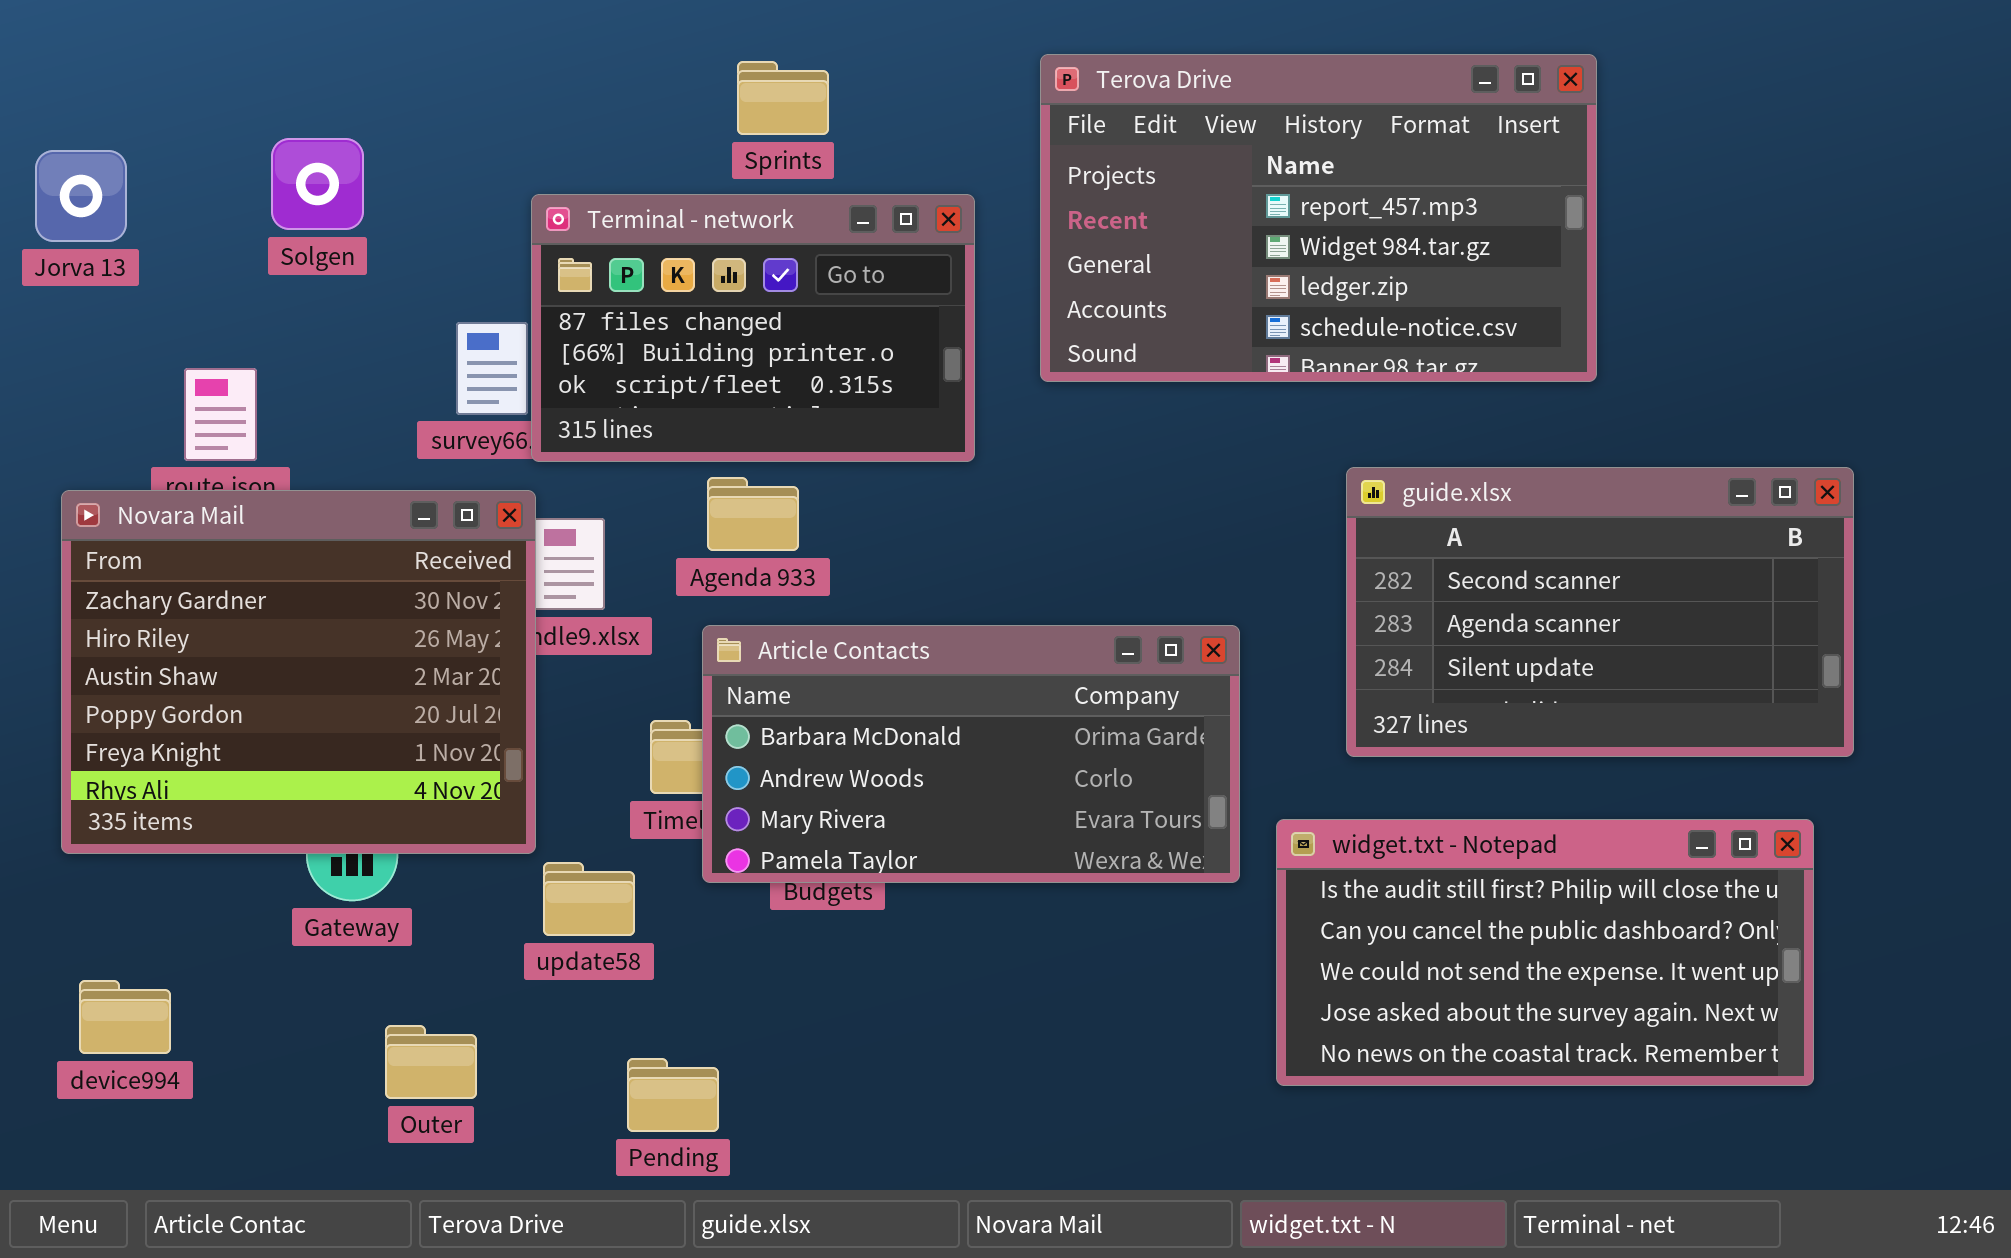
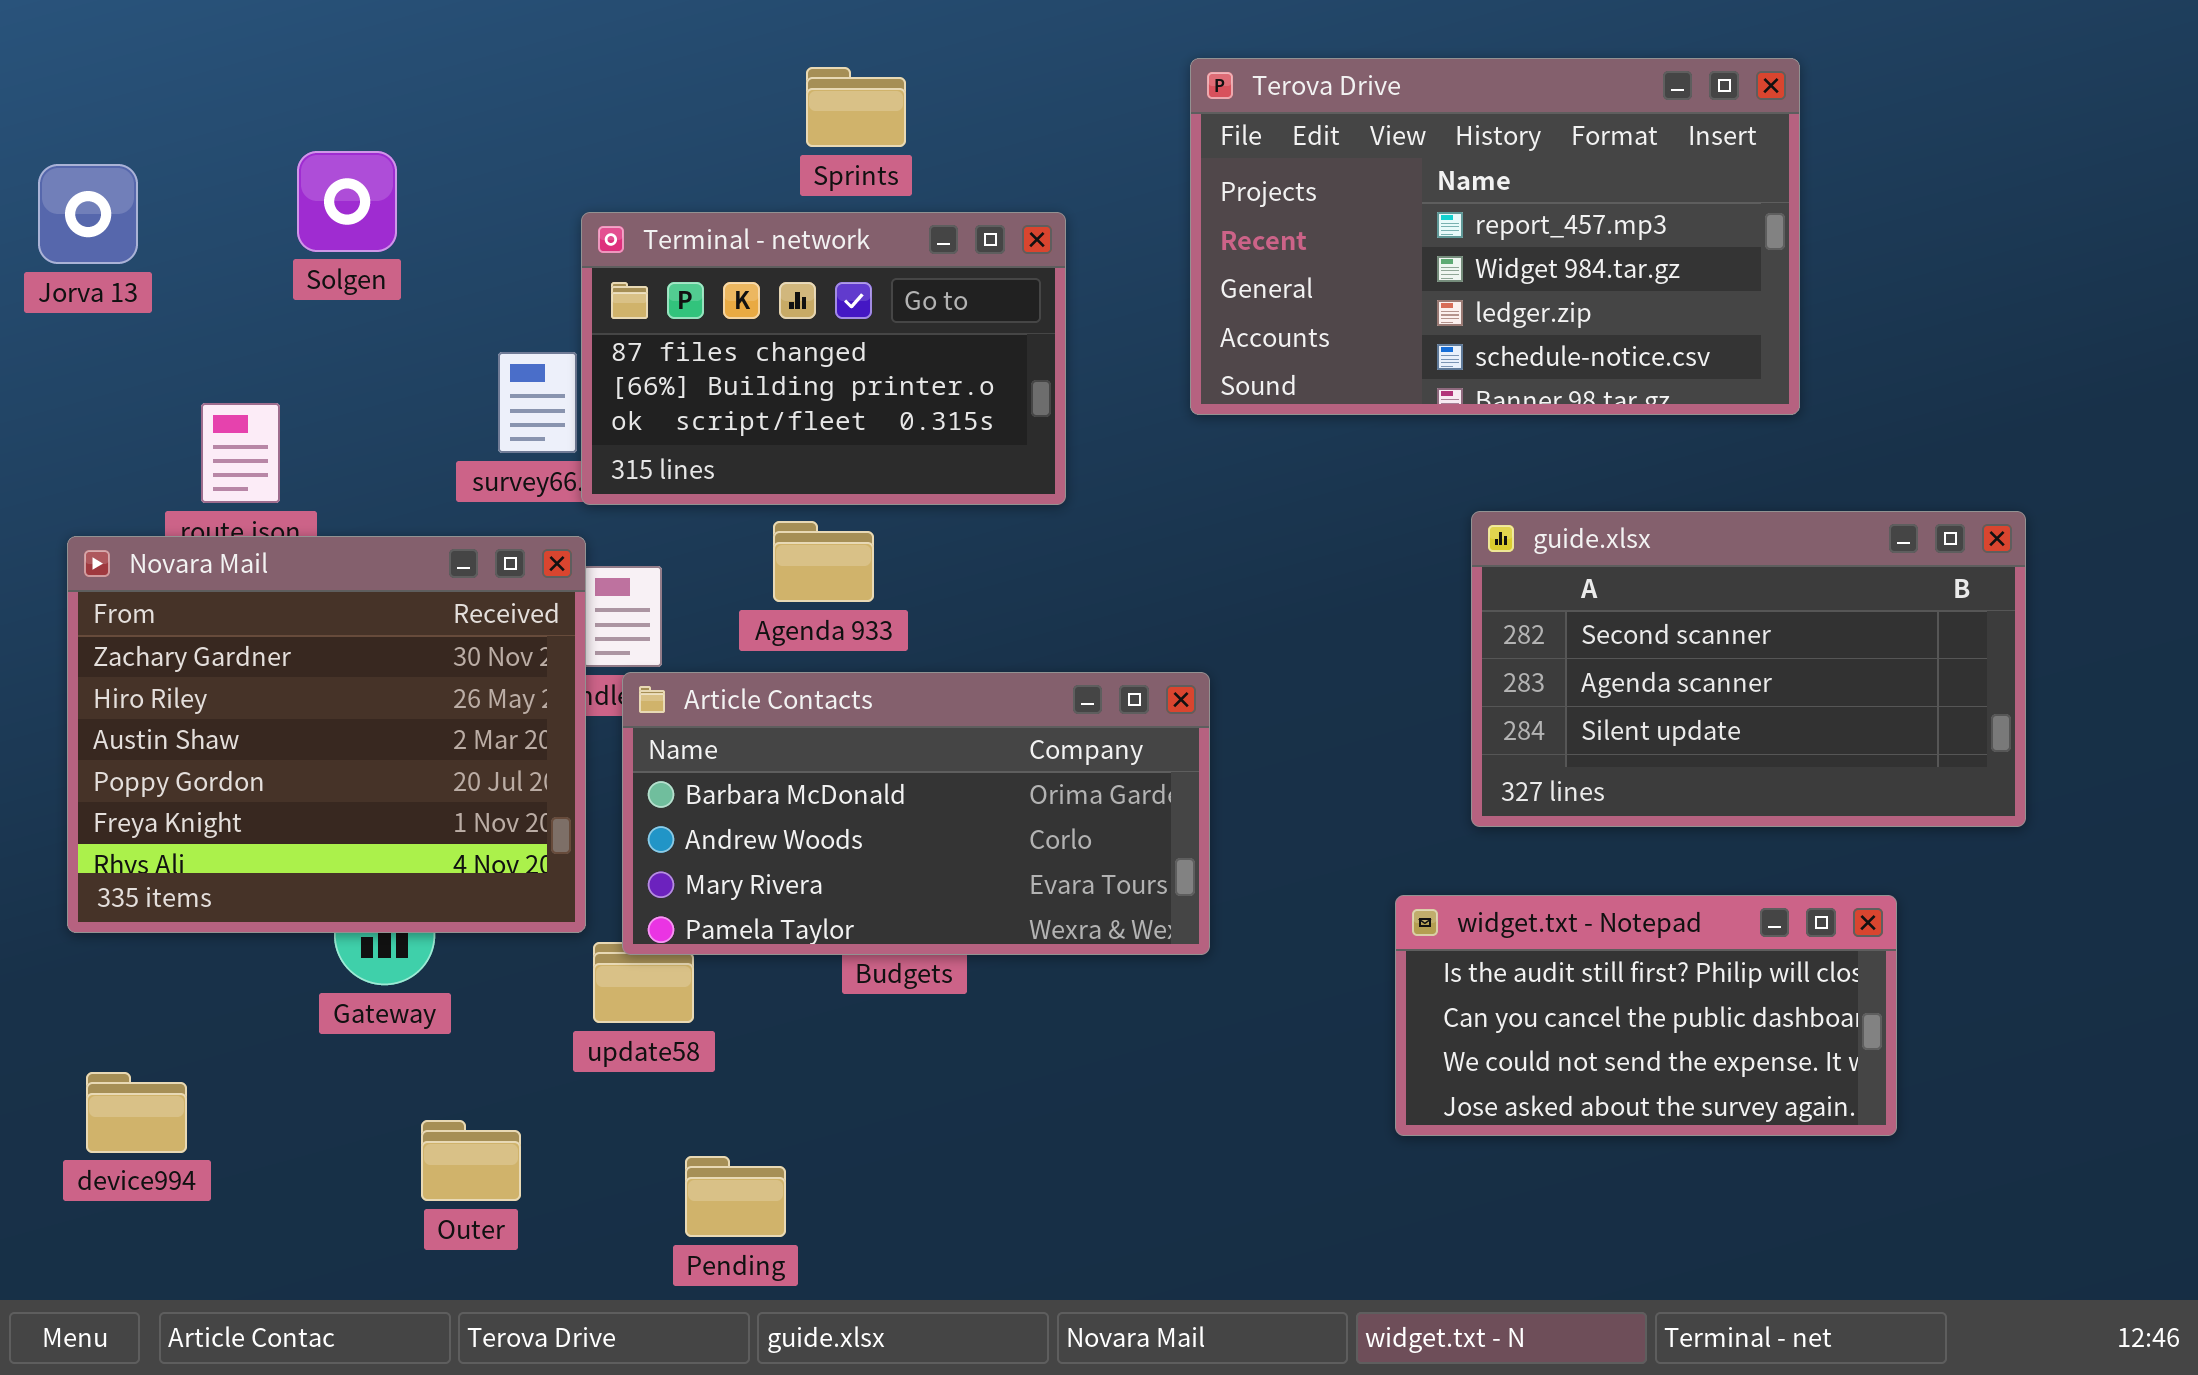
Terova Drive: [1040,54,1597,382] -> [1190,58,1800,415], moved
Article Contacts: [702,625,1240,883] -> [622,672,1210,955], moved
widget.txt - Notepad: [1276,819,1814,1086] -> [1395,895,1897,1136], resized

